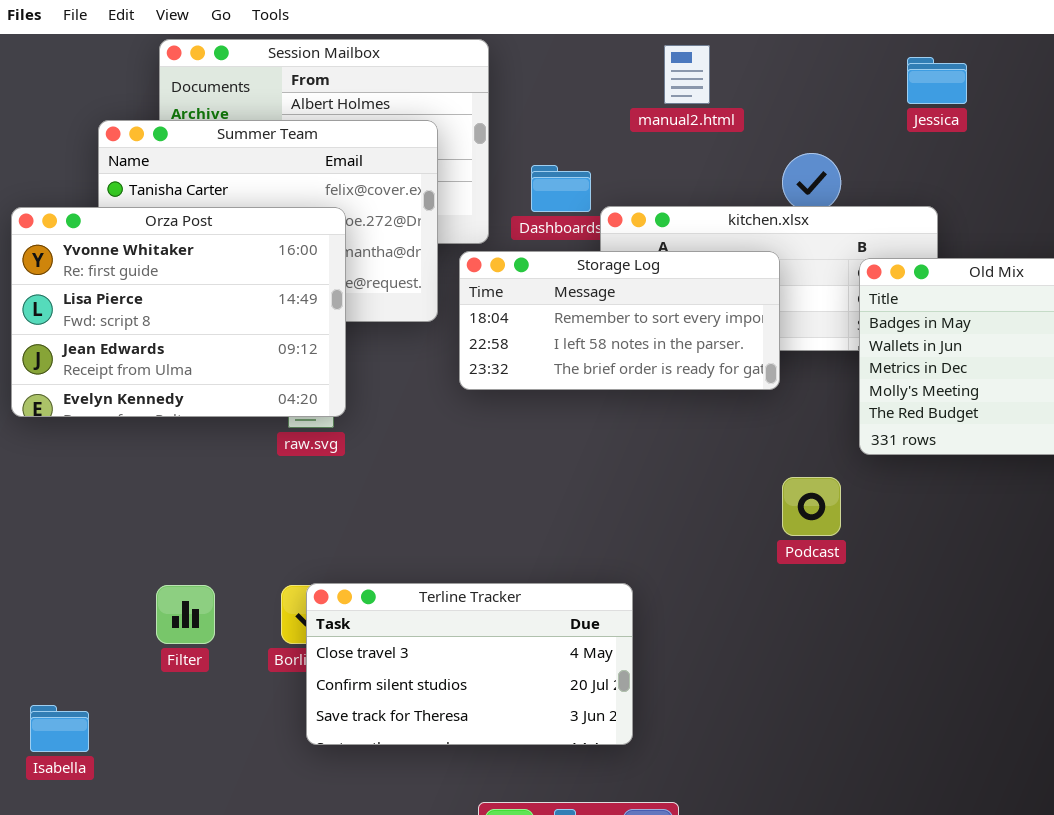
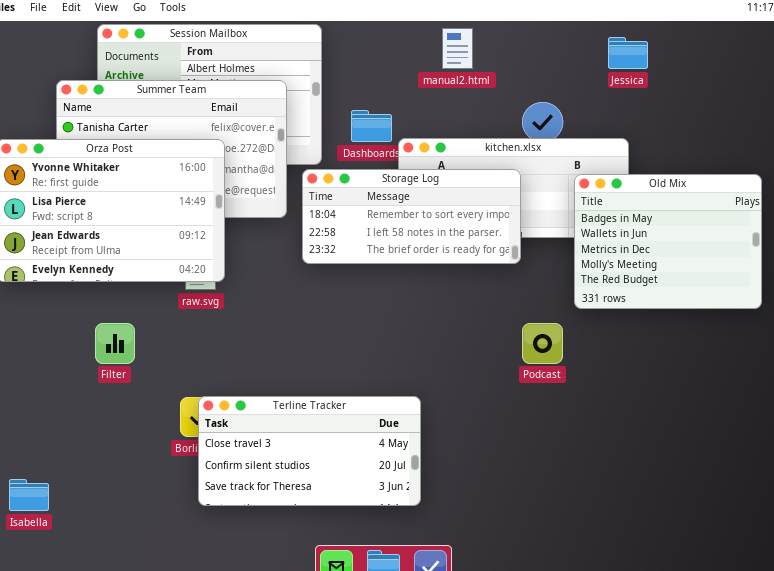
Filter: [156,585,215,644] -> [95,323,135,364], moved

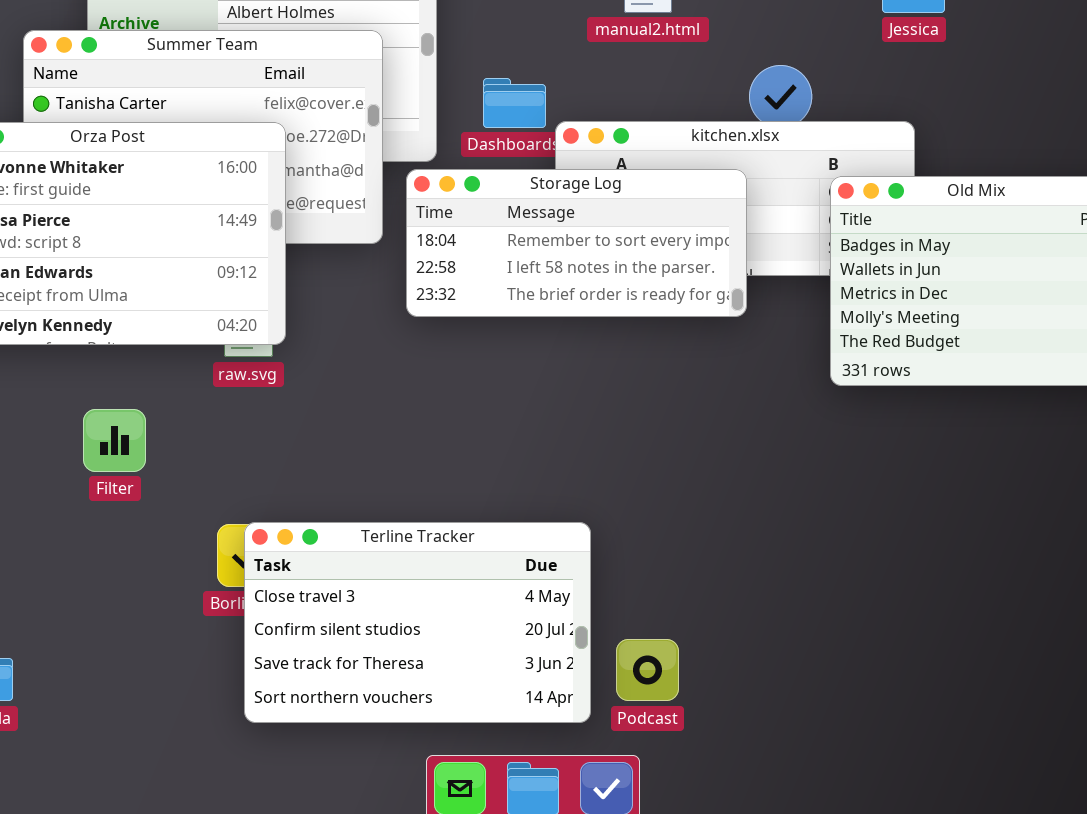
Podcast: [522,323,563,364] -> [616,639,679,701], moved
Terline Tracker: [198,396,421,506] -> [244,522,591,723], resized

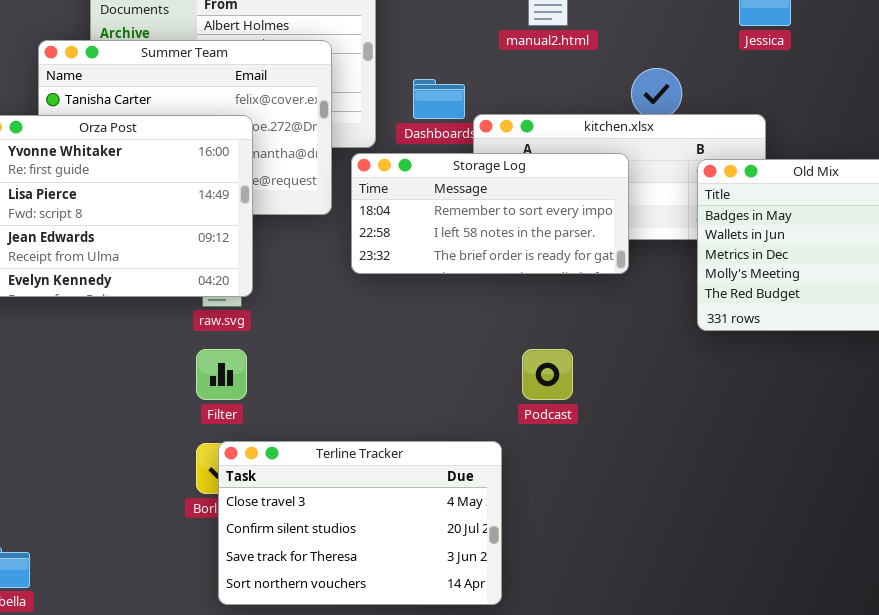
Filter: [83,409,146,472] -> [196,349,247,400], moved
Podcast: [616,639,679,701] -> [522,349,573,400], moved

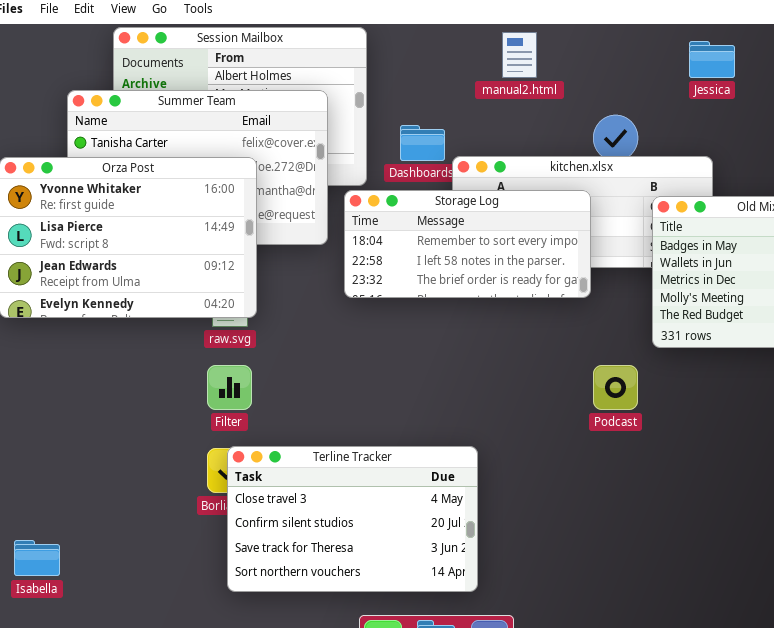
Podcast: [522,349,573,400] -> [593,365,638,410], moved

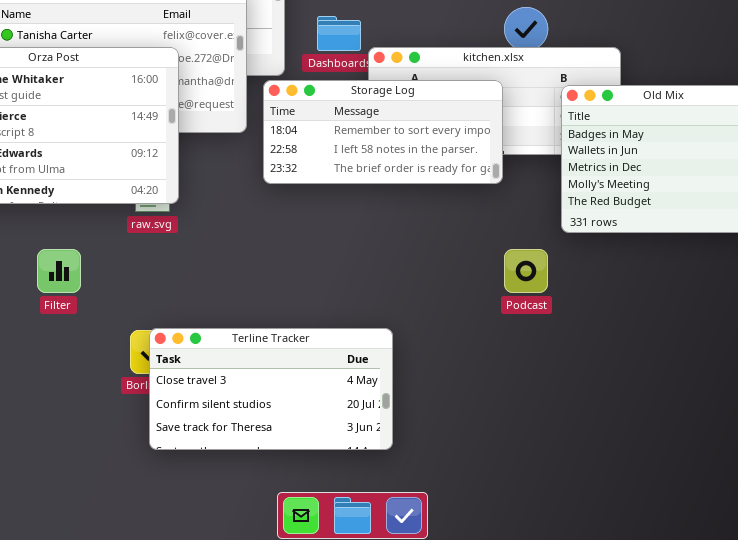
Filter: [207,365,252,410] -> [37,249,81,293], moved
Terline Tracker: [227,446,478,592] -> [149,328,393,450], resized

